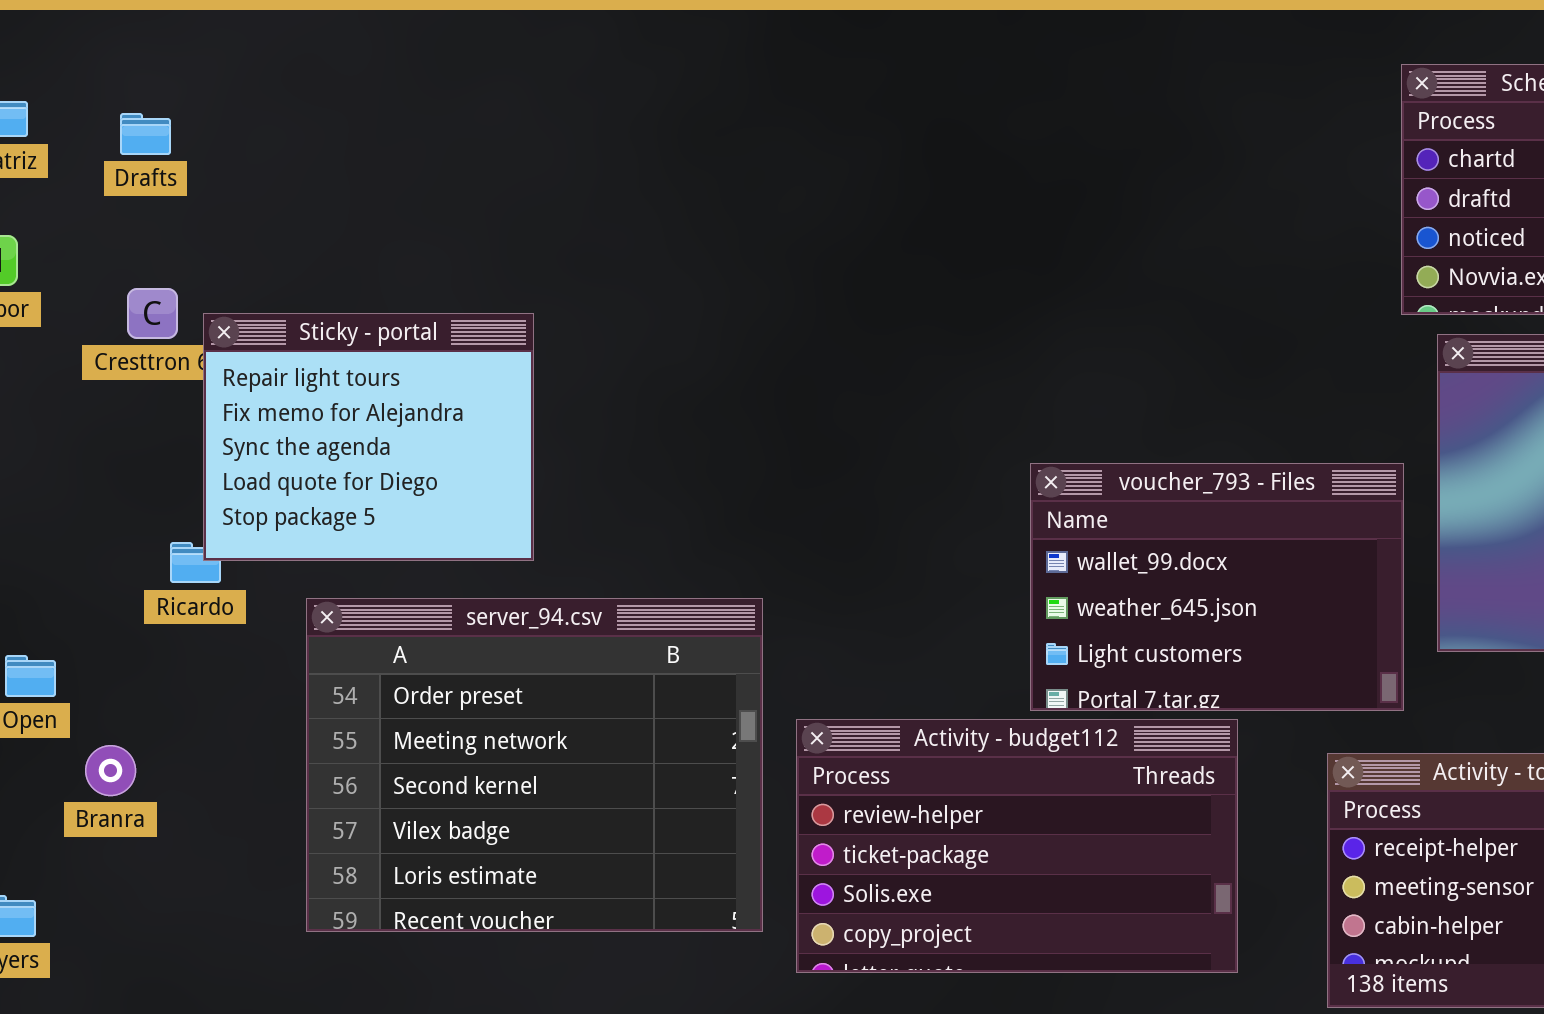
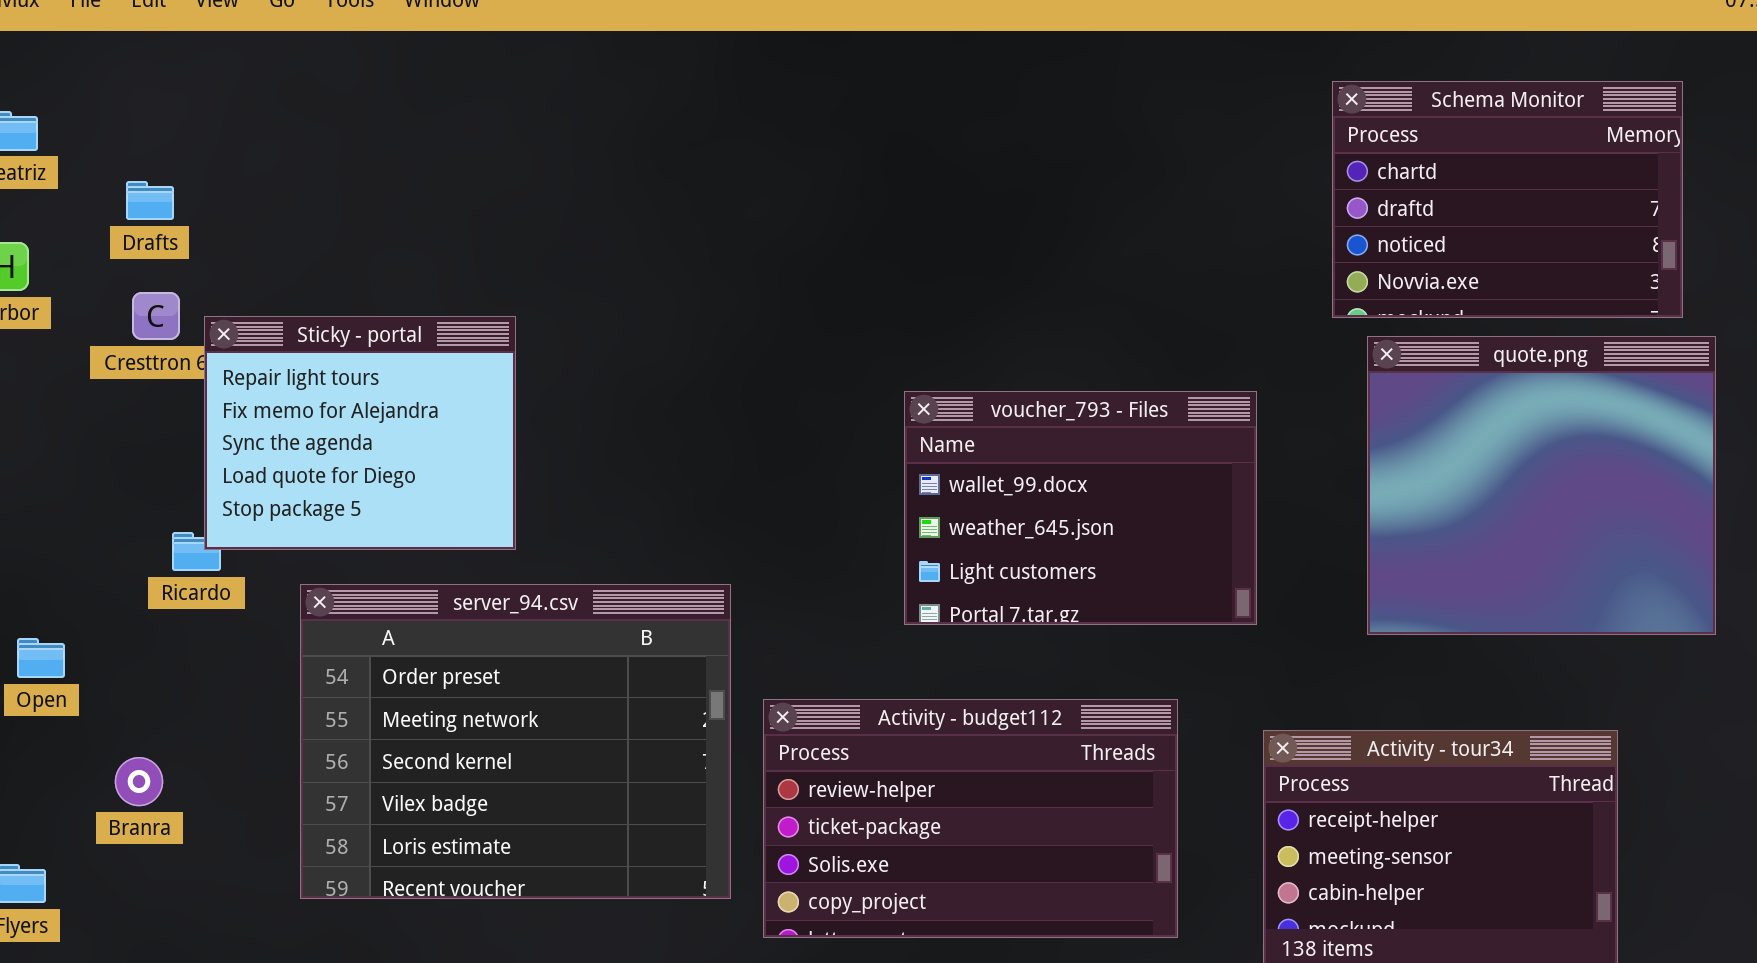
Drafts: [120,113,171,155] -> [126,181,174,220], moved
voucher_793 - Files: [1030,463,1404,711] -> [904,391,1257,625], moved
Branra: [85,745,136,796] -> [115,757,163,806], moved

